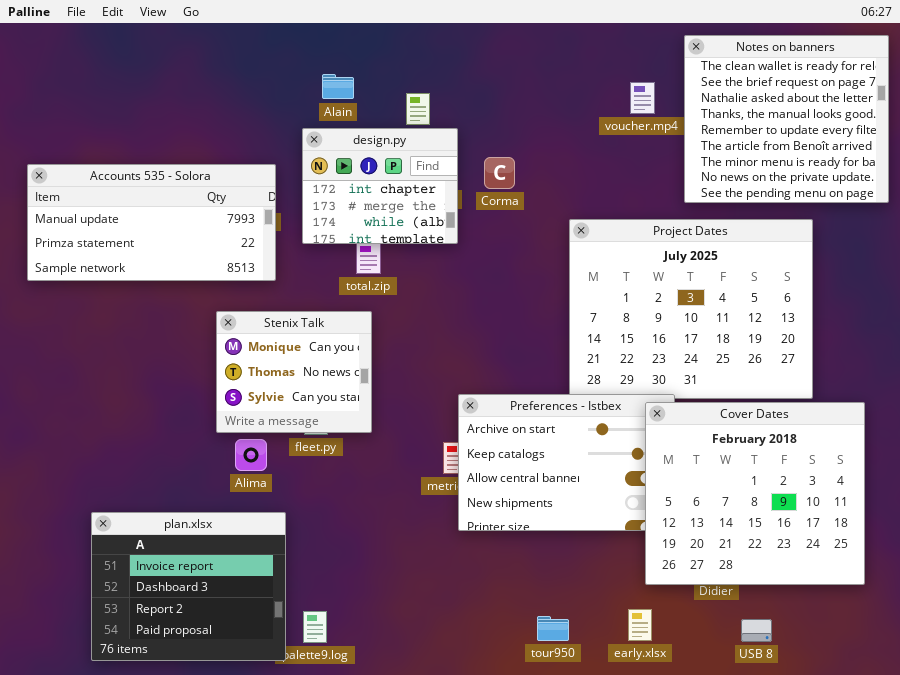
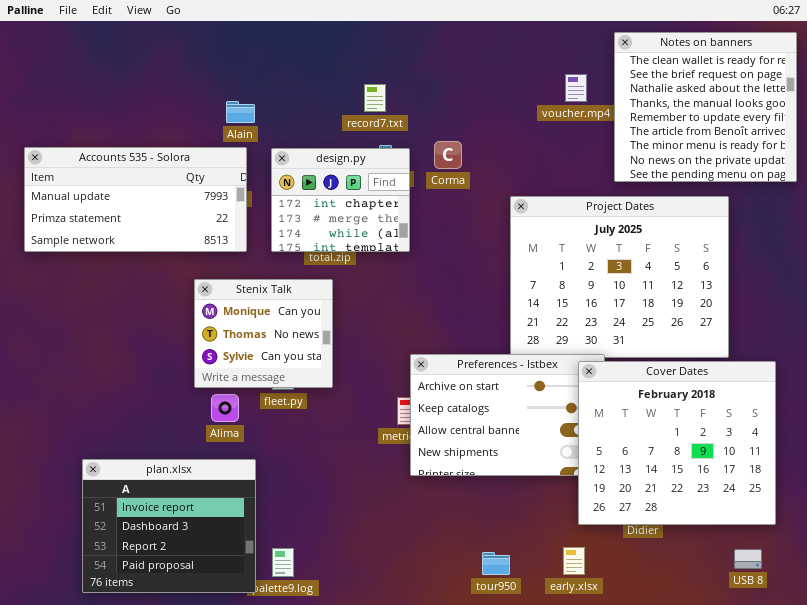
Alain: [322,74,354,99] -> [226,101,255,123], moved
design.py: [302,128,458,244] -> [271,148,410,252], moved
USB 8: [741,619,772,642] -> [734,549,762,569], moved

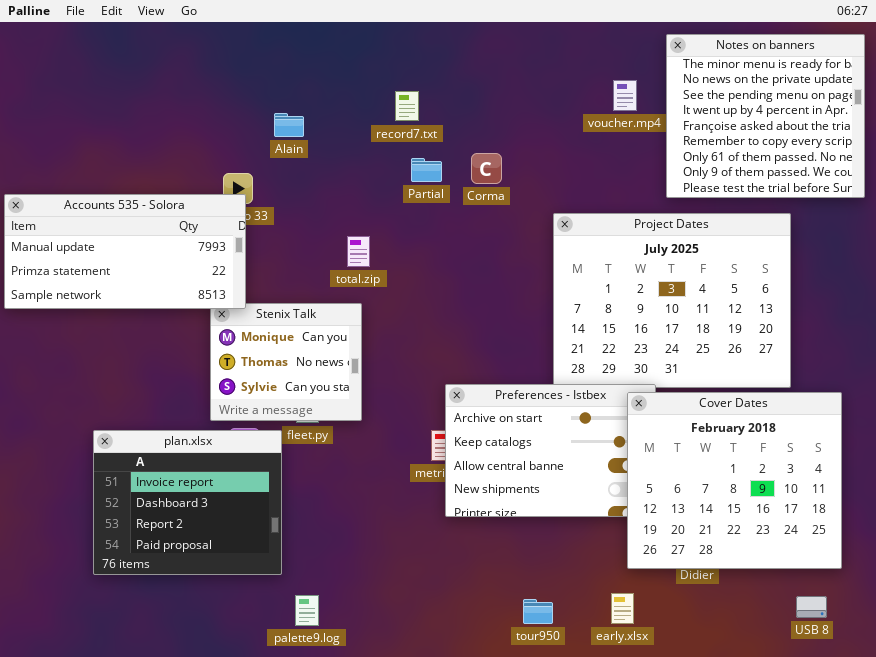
Notes on banners: [614,32,797,182] -> [666,34,865,198], scrolled down 6 rows
Alain: [226,101,255,123] -> [274,113,304,137], moved
Accounts 535 - Solora: [24,147,247,252] -> [4,194,246,309], moved
design.py: [271,148,410,252] -> none, closed
plan.xlsx: [82,459,256,593] -> [93,430,282,575], moved

